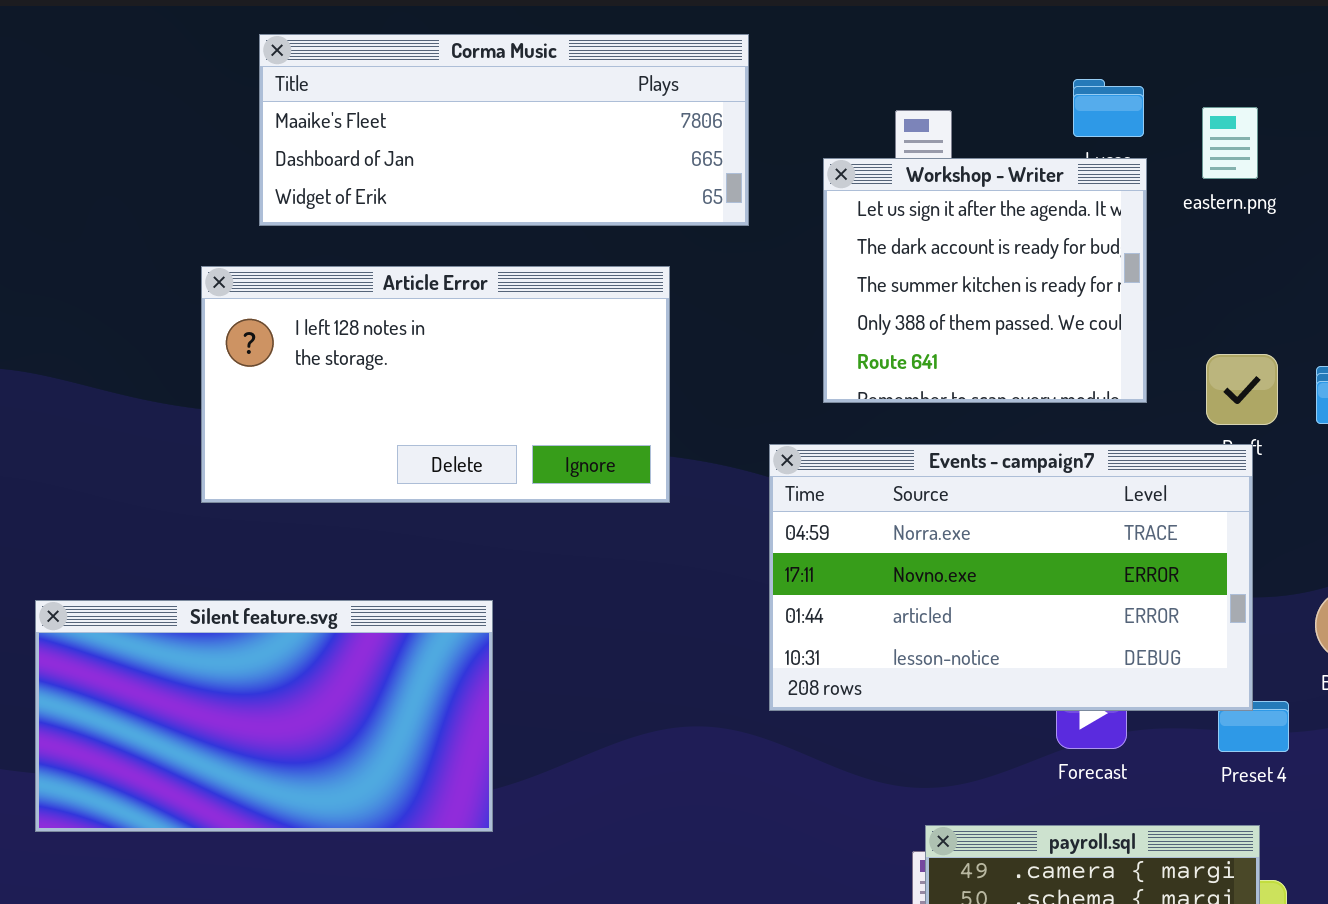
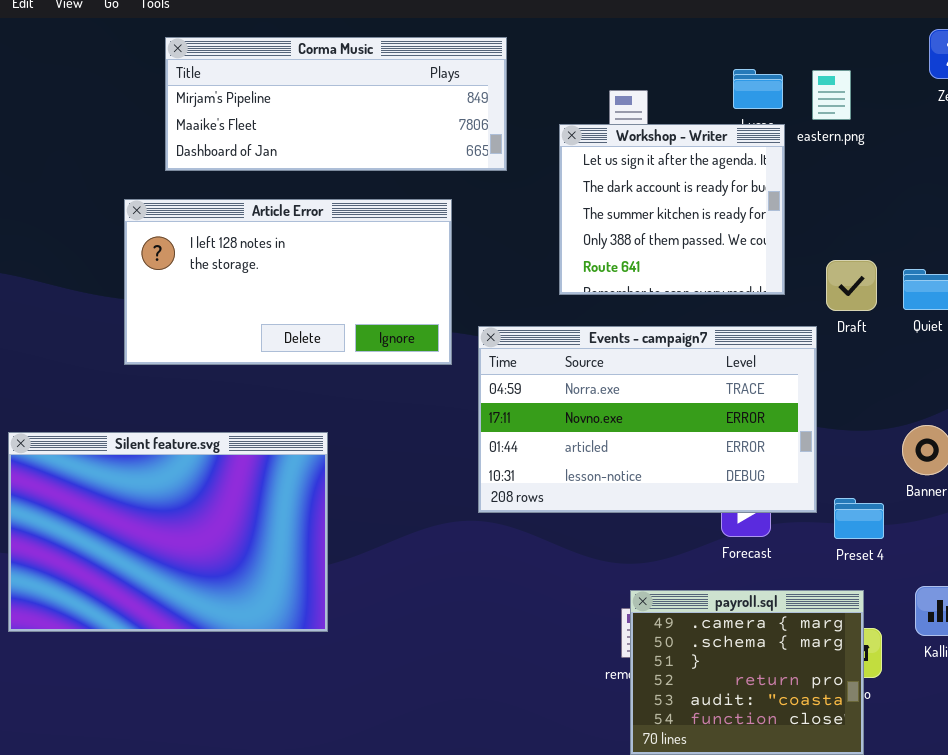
Corma Music: [259,34,749,226] -> [165,37,507,171], scrolled up 1 row
eastern.png: [1202,107,1258,179] -> [812,70,851,120], moved
Events - campaign7: [769,444,1253,711] -> [478,326,817,513], moved
Silent feature.svg: [35,600,493,832] -> [8,432,328,632], resized

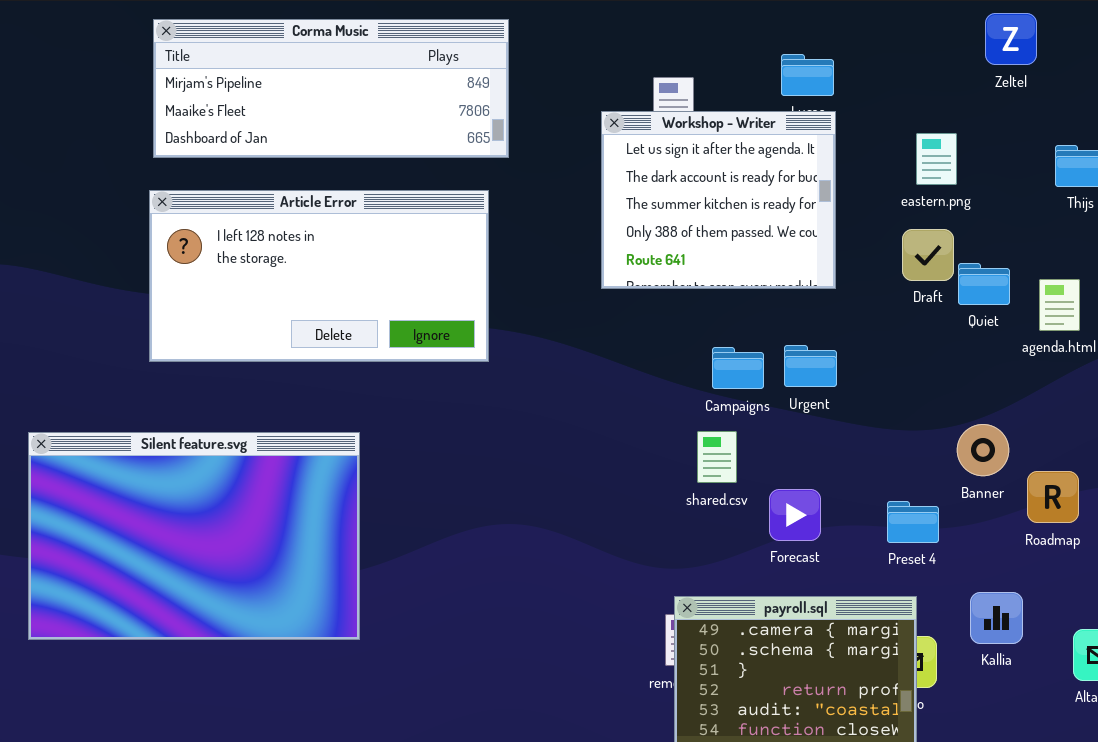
Corma Music: [165,37,507,171] -> [153,19,509,158], moved
eastern.png: [812,70,851,120] -> [916,133,957,185], moved
Draft: [826,260,877,311] -> [902,229,954,281], moved
Events - campaign7: [478,326,817,513] -> none, closed

